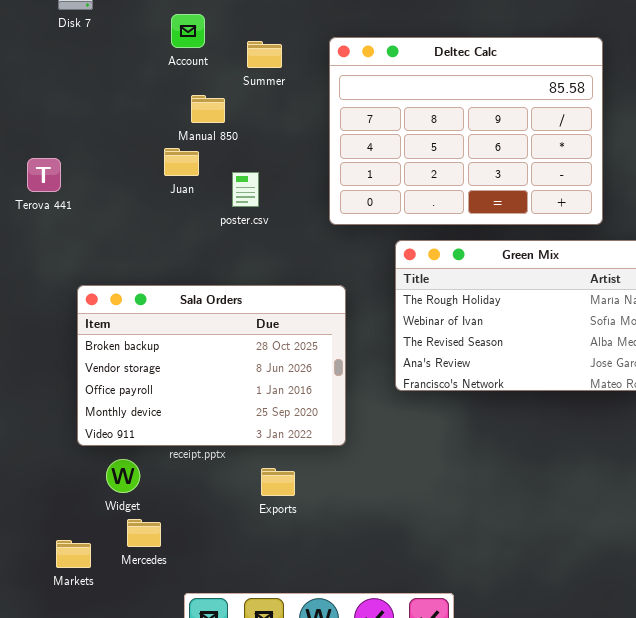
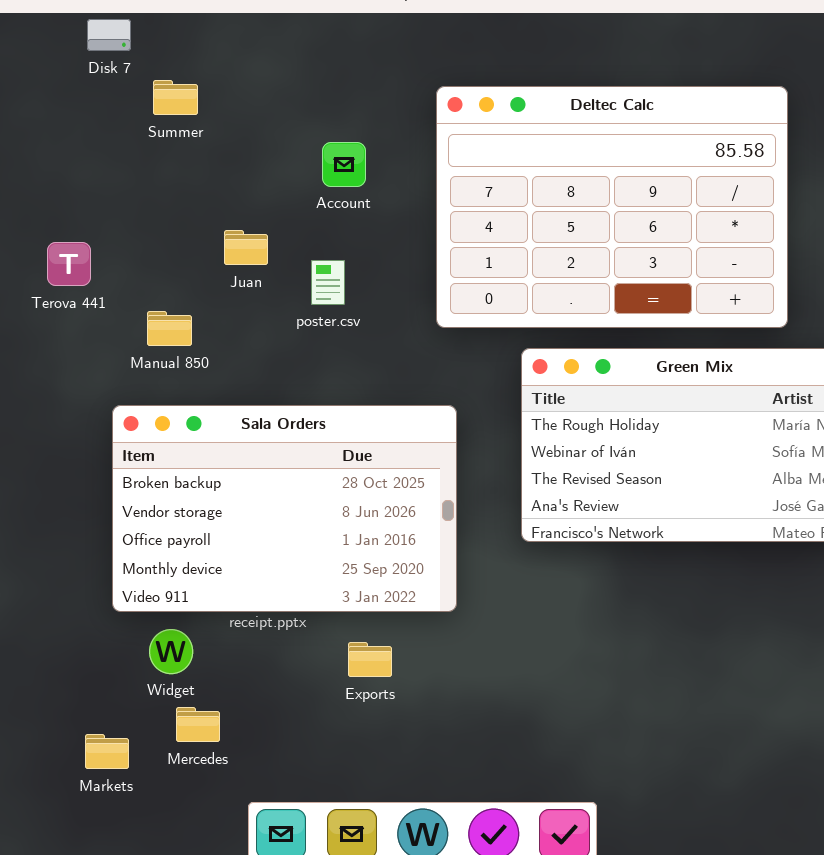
Account: [171,14,205,48] -> [322,142,366,187], moved
Summer: [247,41,282,68] -> [153,80,198,115], moved
Manual 850: [191,95,225,123] -> [147,311,192,346], moved

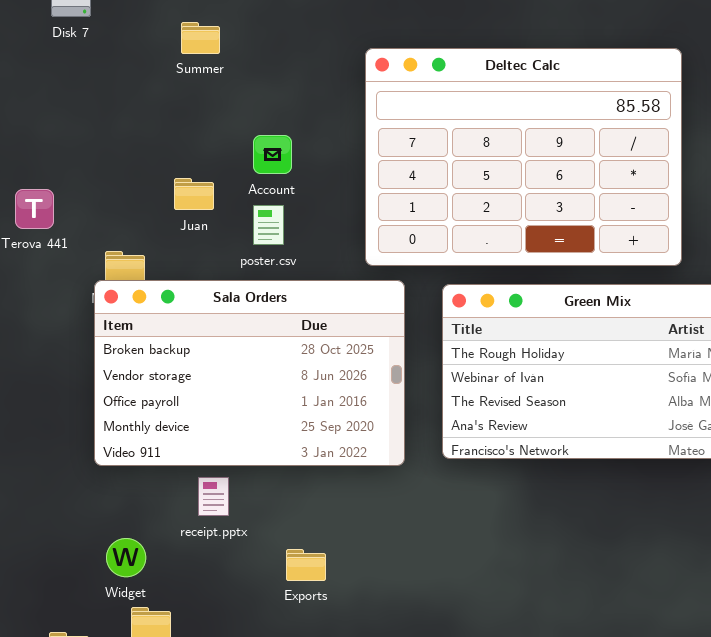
Summer: [153,80,198,115] -> [181,22,220,54], moved
Account: [322,142,366,187] -> [253,135,292,174], moved
Sala Orders: [112,405,457,612] -> [94,280,405,466], moved

